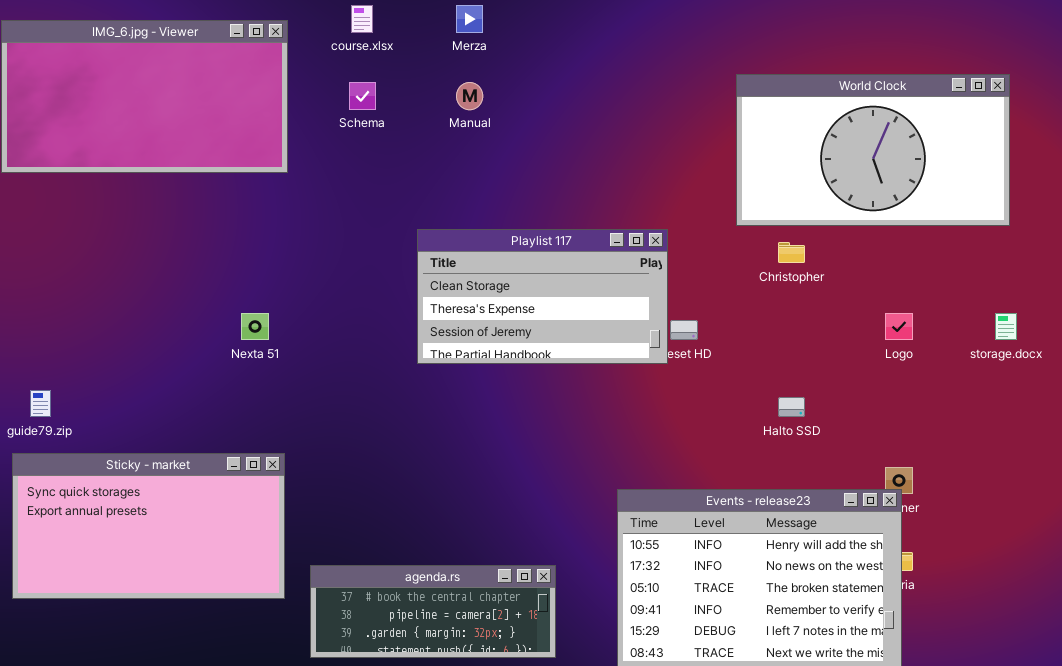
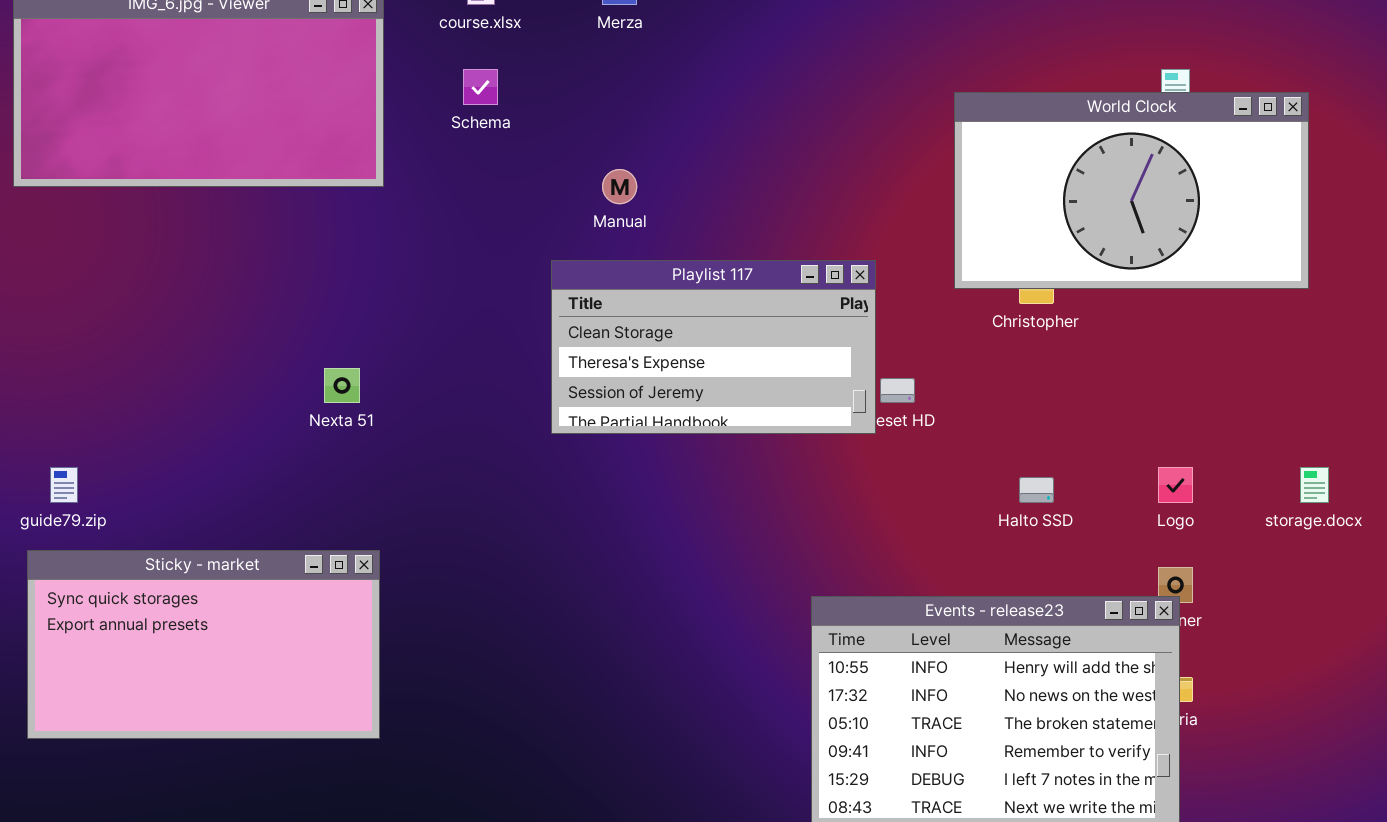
World Clock: [736,74,1010,226] -> [954,92,1309,289], moved
Manual: [456,82,483,110] -> [602,169,637,204], moved
Logo: [885,313,913,340] -> [1158,467,1193,503], moved
storage.docx: [995,313,1017,340] -> [1300,467,1329,503], moved
agenda.rs: [310,565,556,658] -> none, closed

